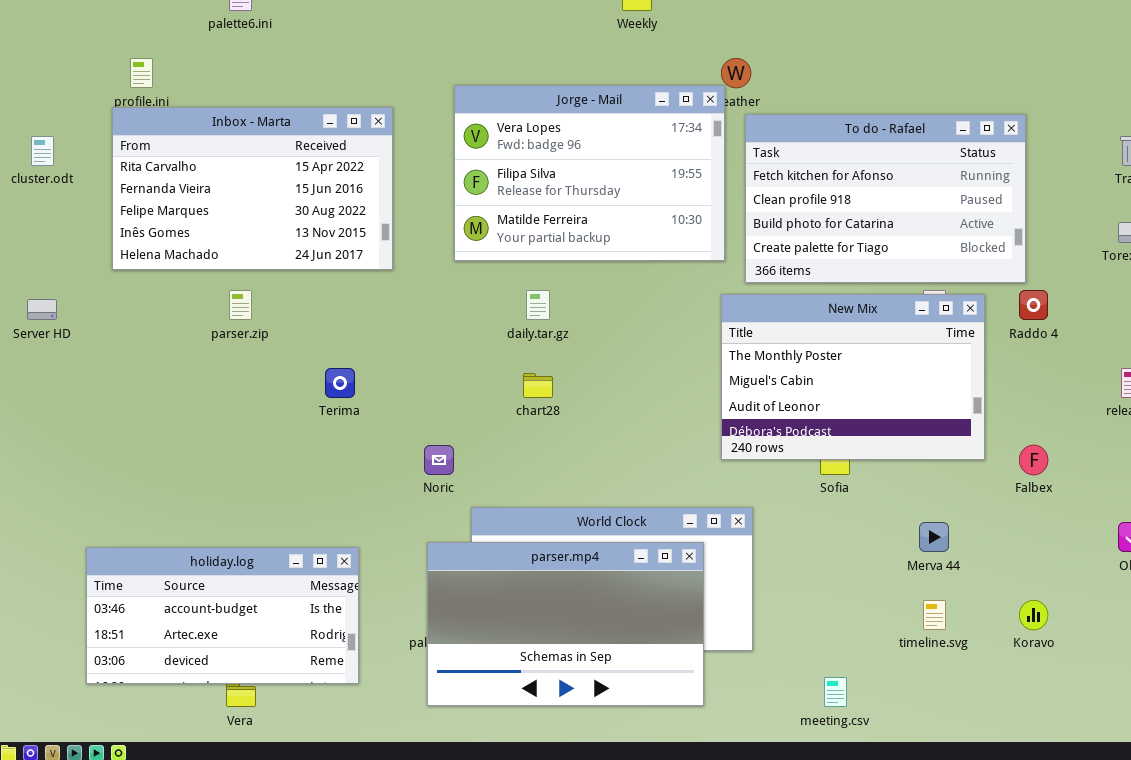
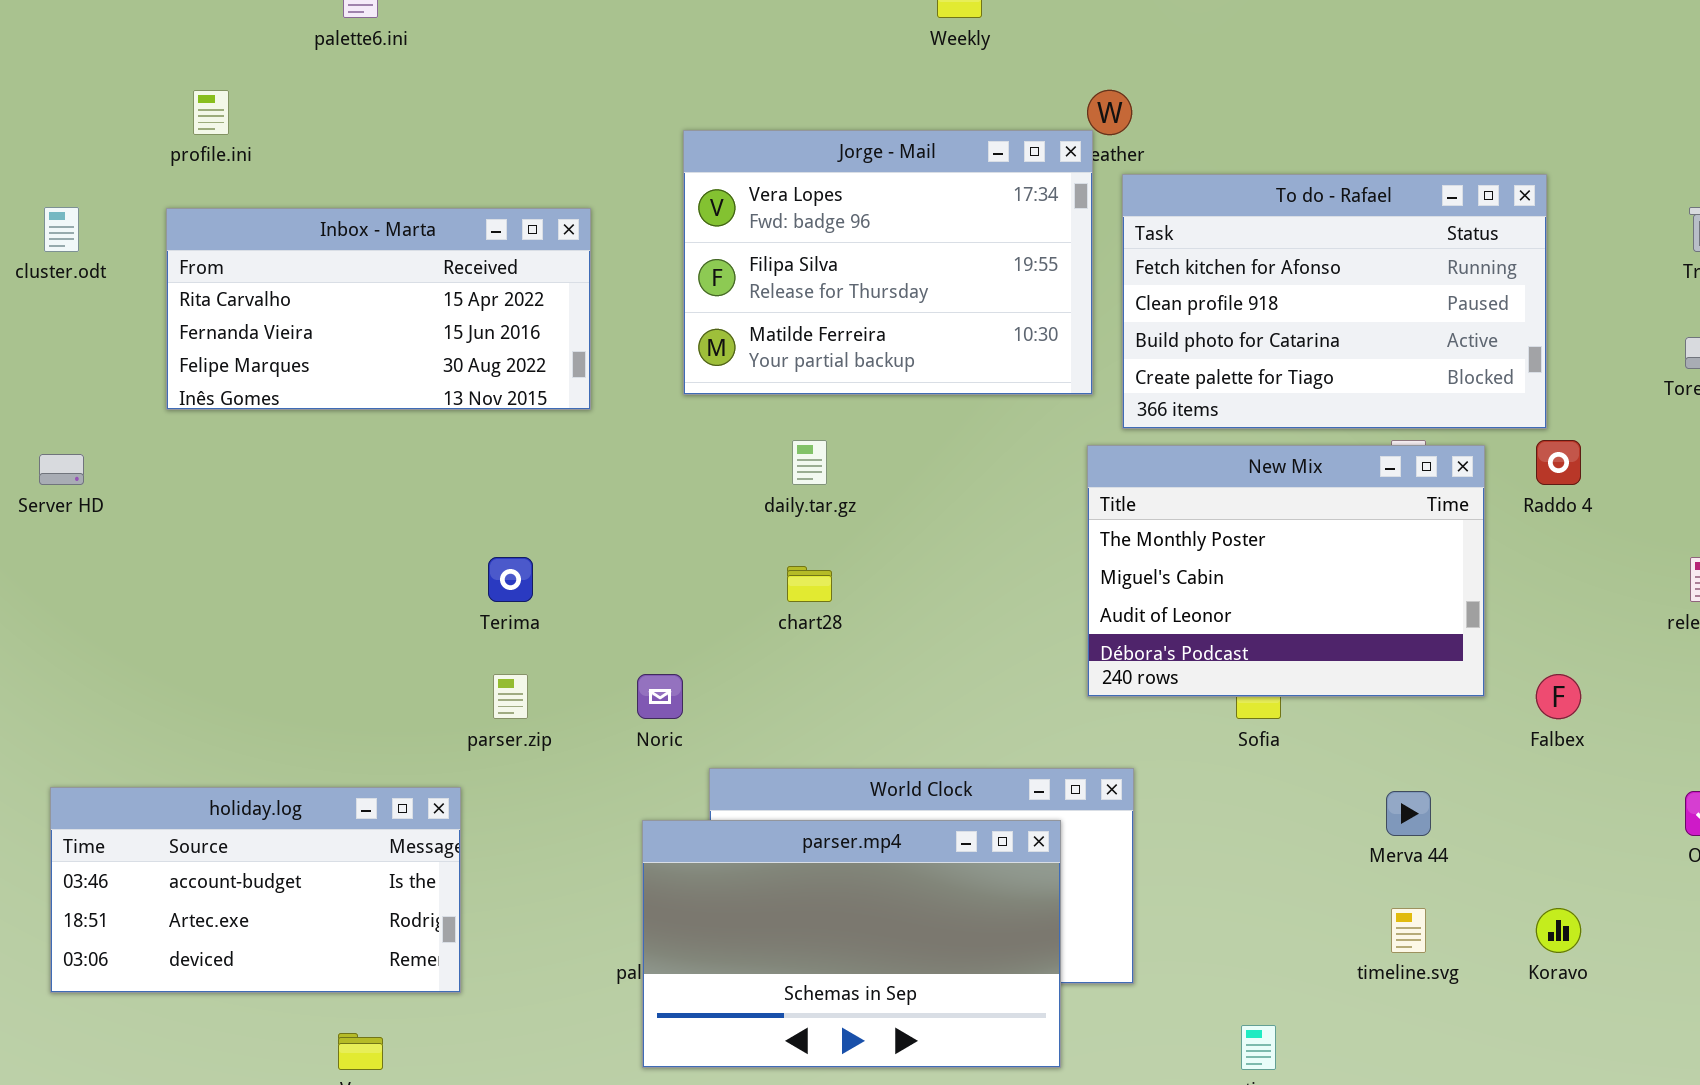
Inbox - Marta: [112,107,393,270] -> [166,208,591,410], resized
parser.zip: [229,290,252,320] -> [493,674,528,719], moved
holiday.log: [86,547,359,684] -> [50,787,461,993], moved

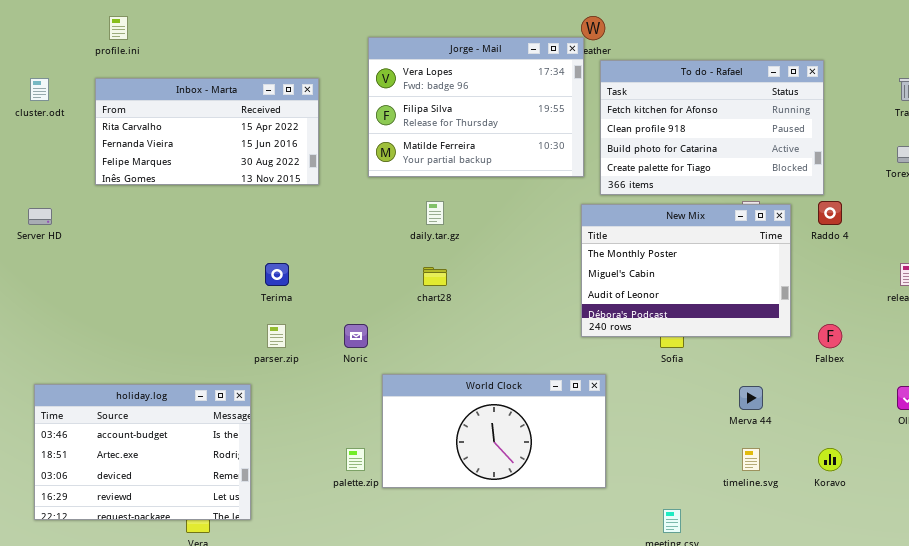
holiday.log: [50,787,461,993] -> [34,384,251,520], resized
parser.mp4: [642,820,1061,1068] -> none, closed

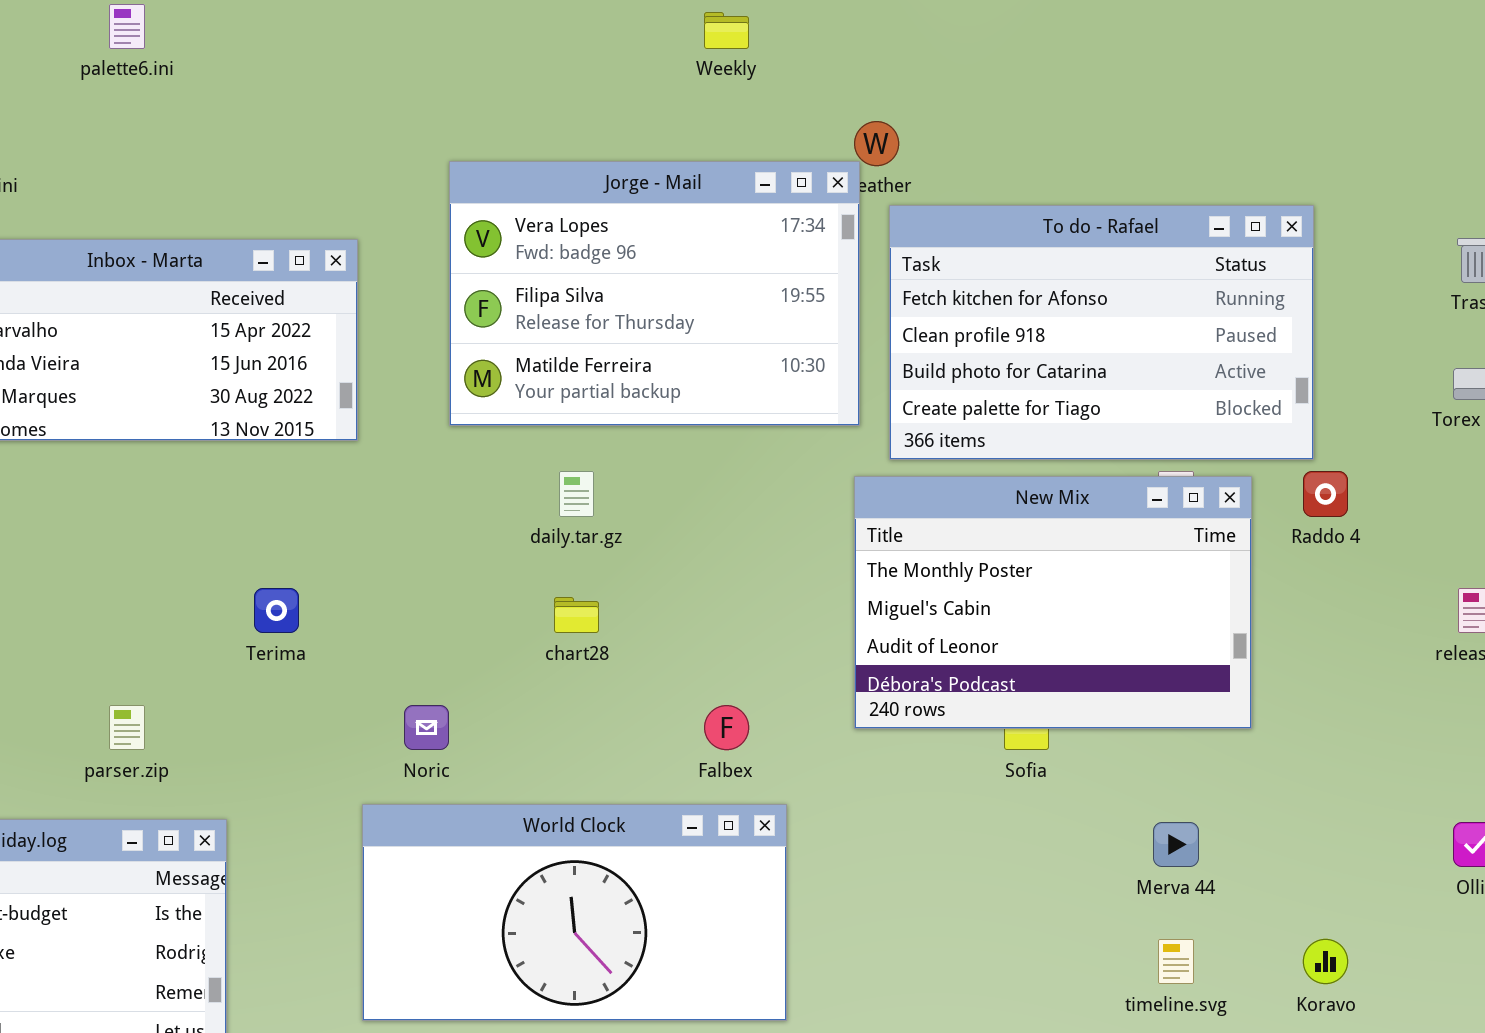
parser.zip: [267,324,286,348] -> [109,705,145,750], moved
Falbex: [818,324,842,348] -> [704,705,749,750], moved
World Clock: [382,374,606,488] -> [362,804,787,1021], moved

